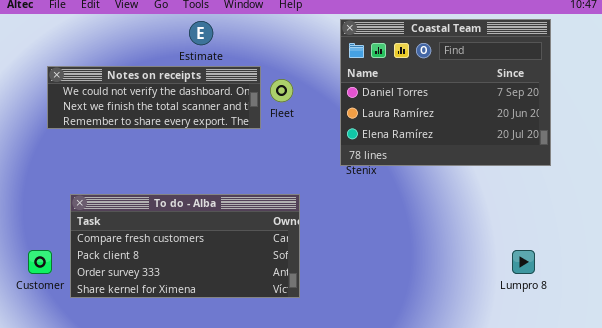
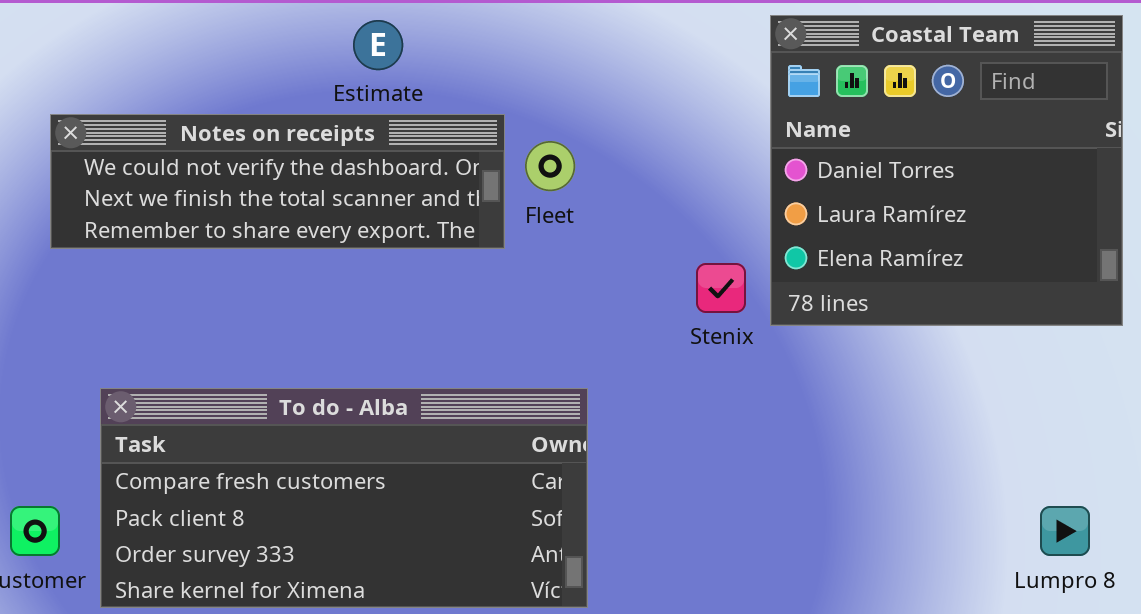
Coastal Team: [340,19,551,166] -> [770,15,1123,326], resized

